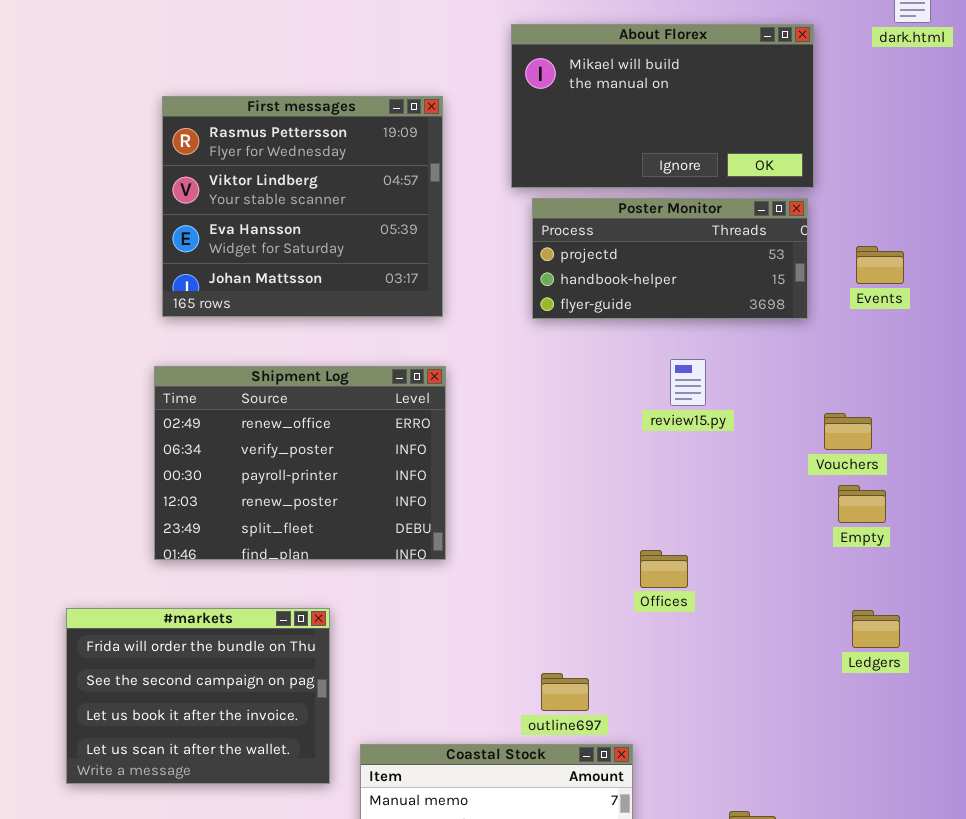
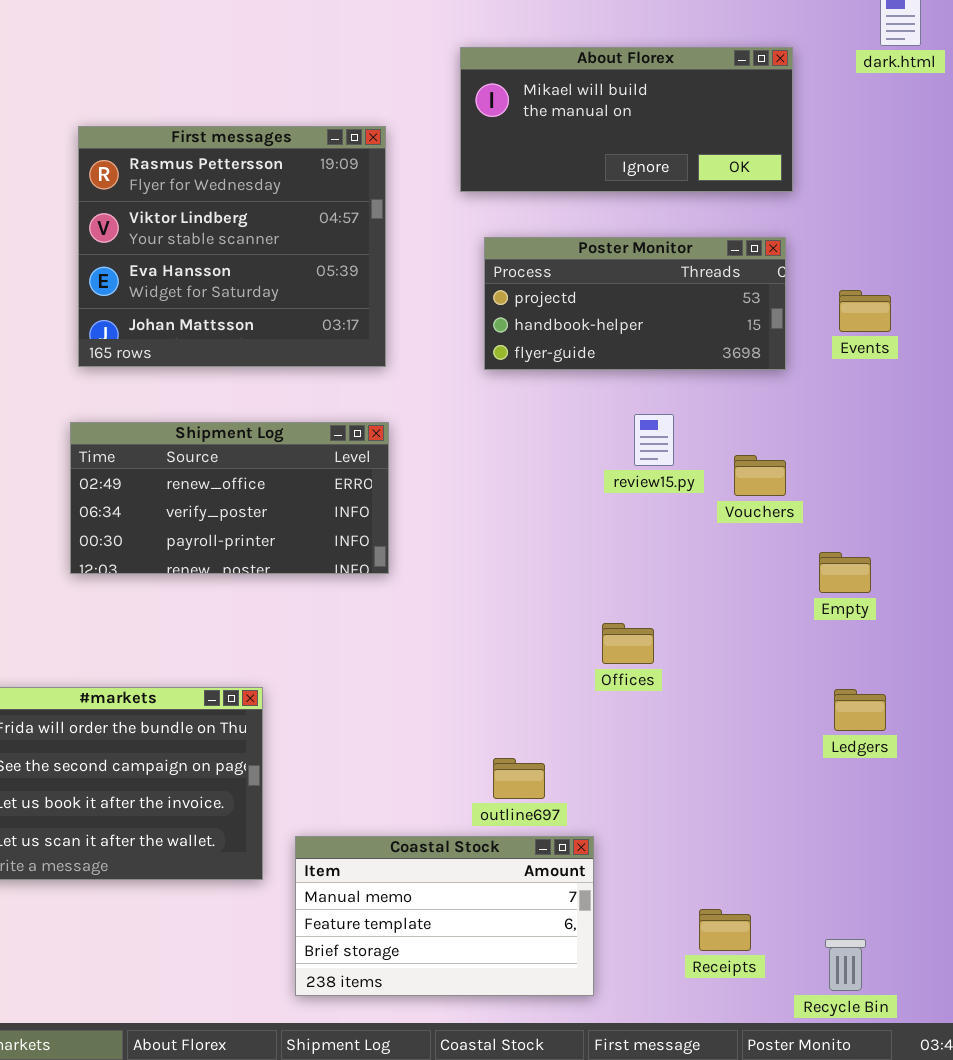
About Florex: [511,24,814,188] -> [460,47,793,192], resized
Shipment Log: [154,366,446,560] -> [70,422,389,574], resized
Vouchers: [824,413,872,450] -> [734,455,786,496], moved

